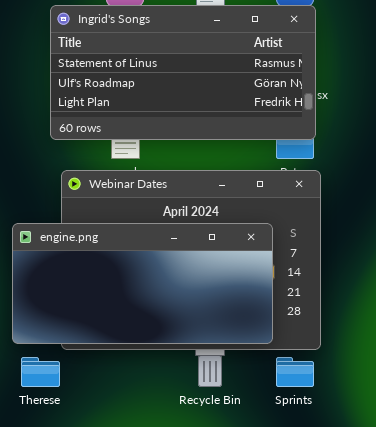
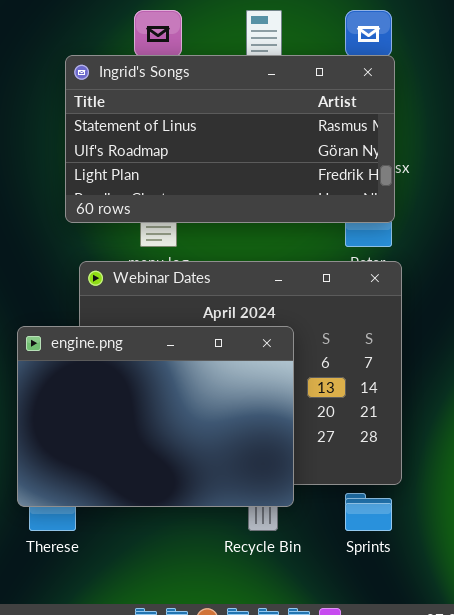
engine.png: [12,223,273,344] -> [17,326,294,507], resized

